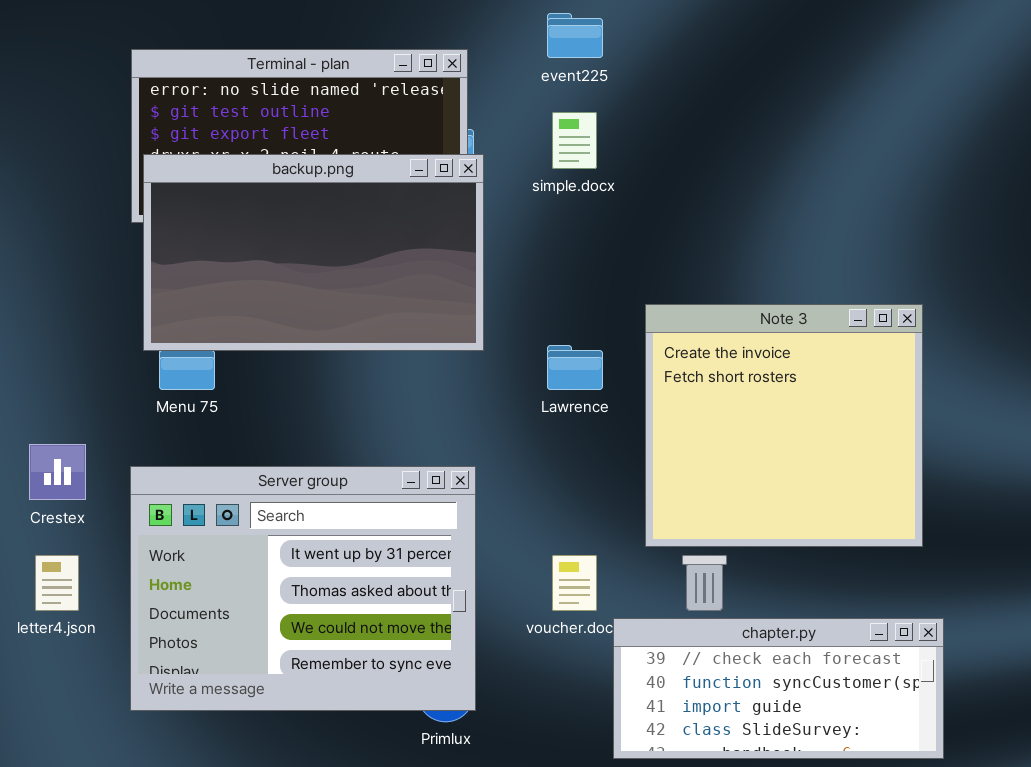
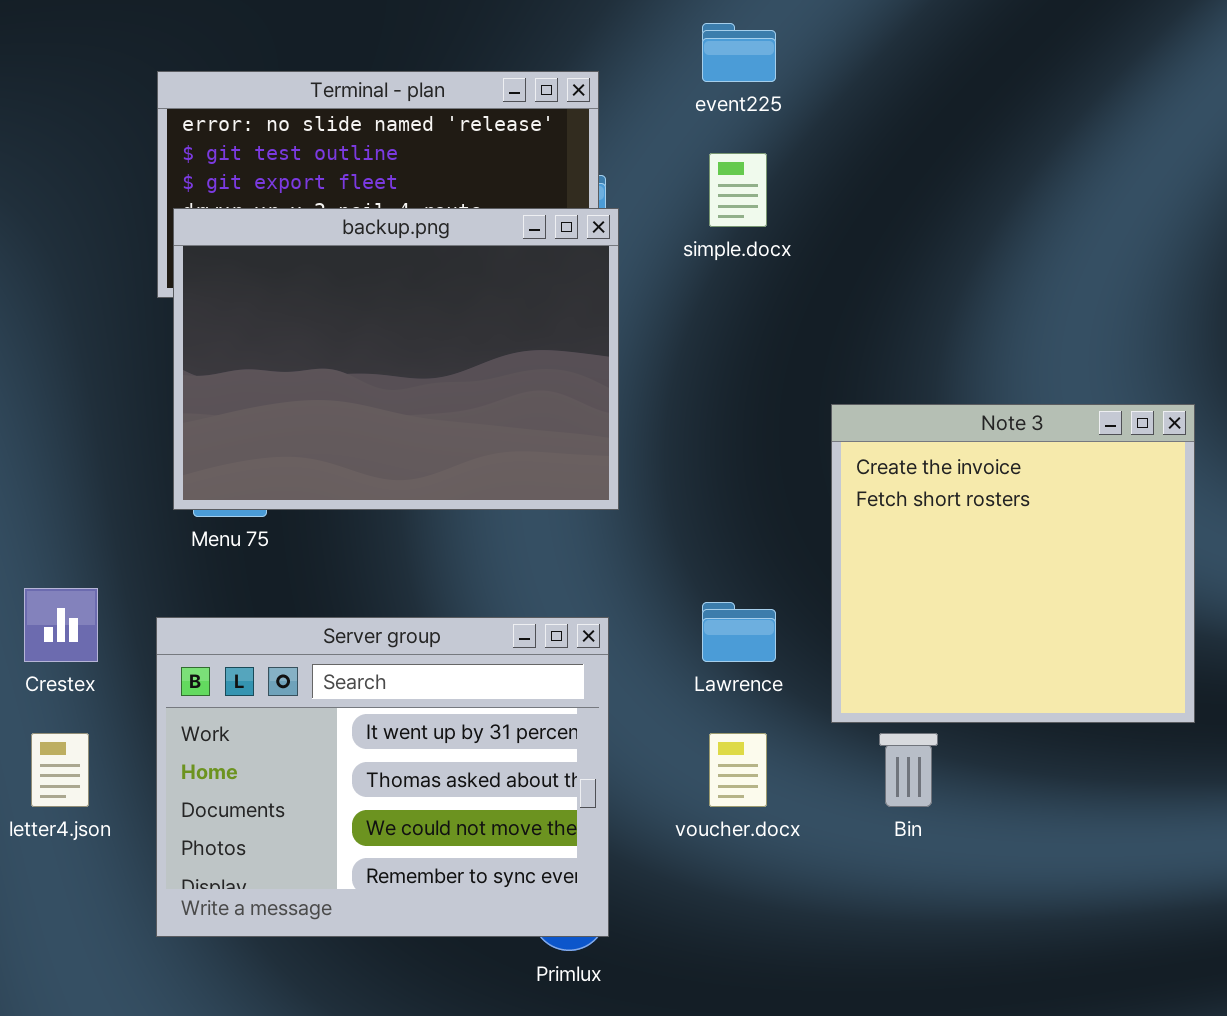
backup.png: [143,154,484,351] -> [173,208,619,510], resized
Lawrence: [547,345,603,390] -> [702,602,776,662], moved
chapter.py: [613,618,944,759] -> none, closed

